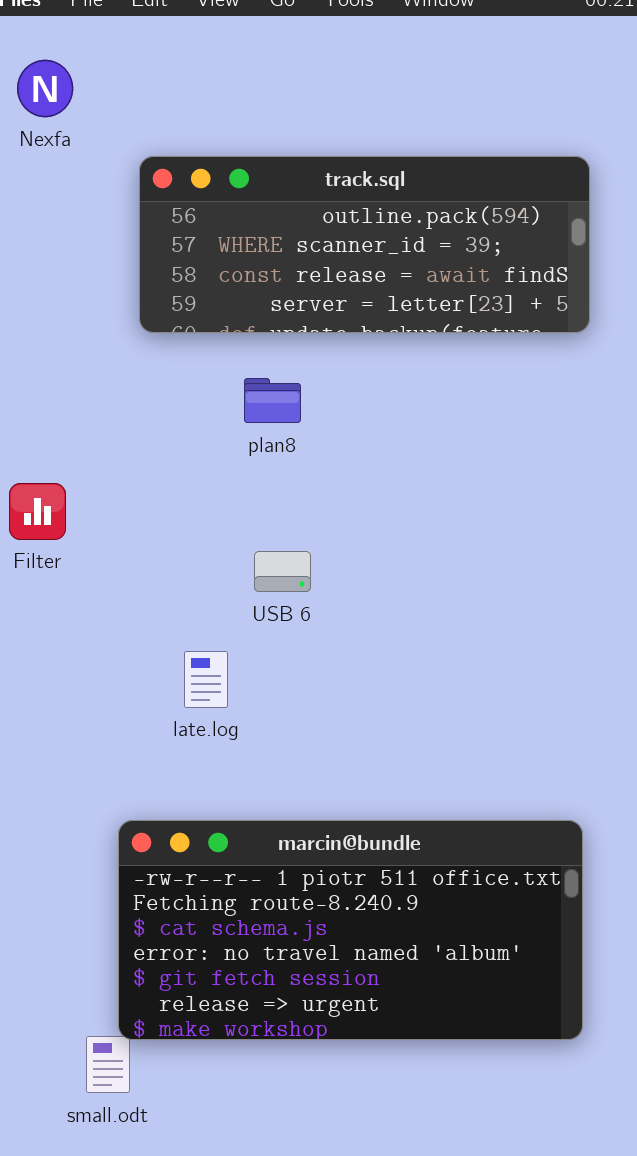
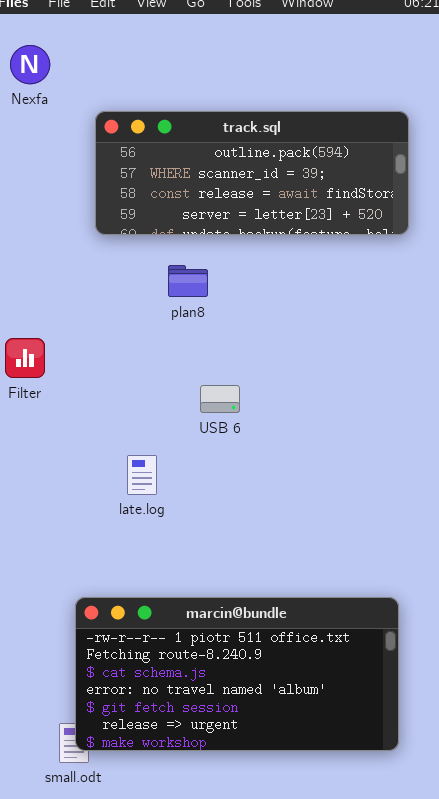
USB 6: [254,551,311,592] -> [200,385,240,413], moved
marcin@bundle: [118,820,583,1040] -> [75,597,399,751], moved

